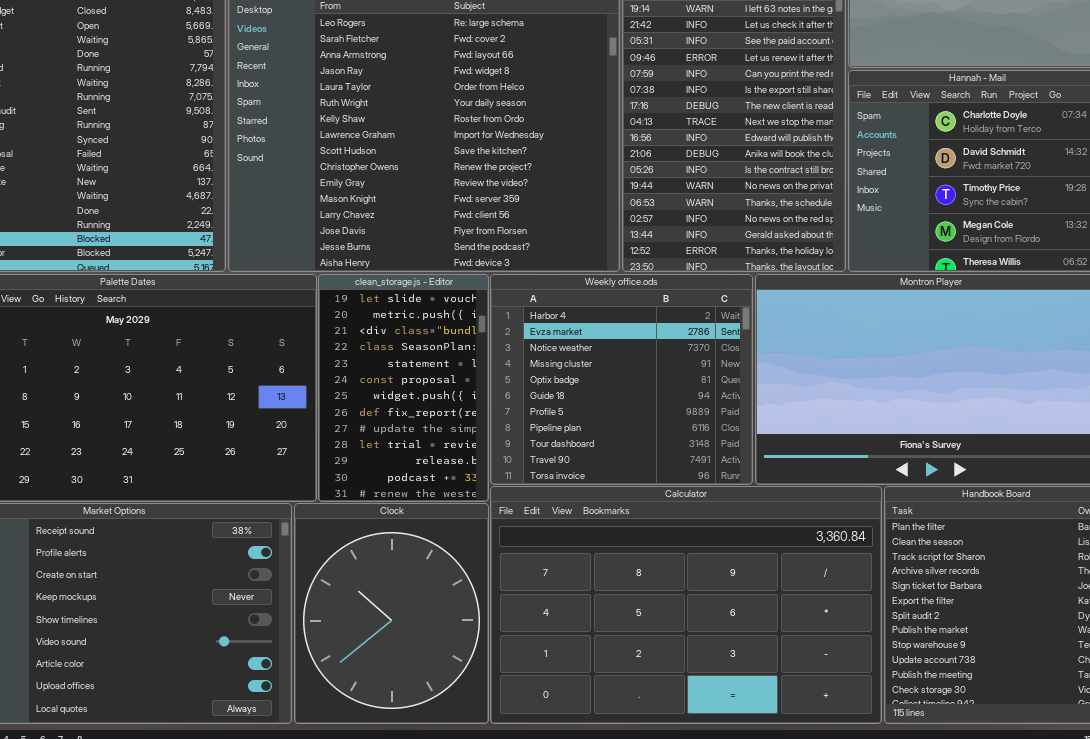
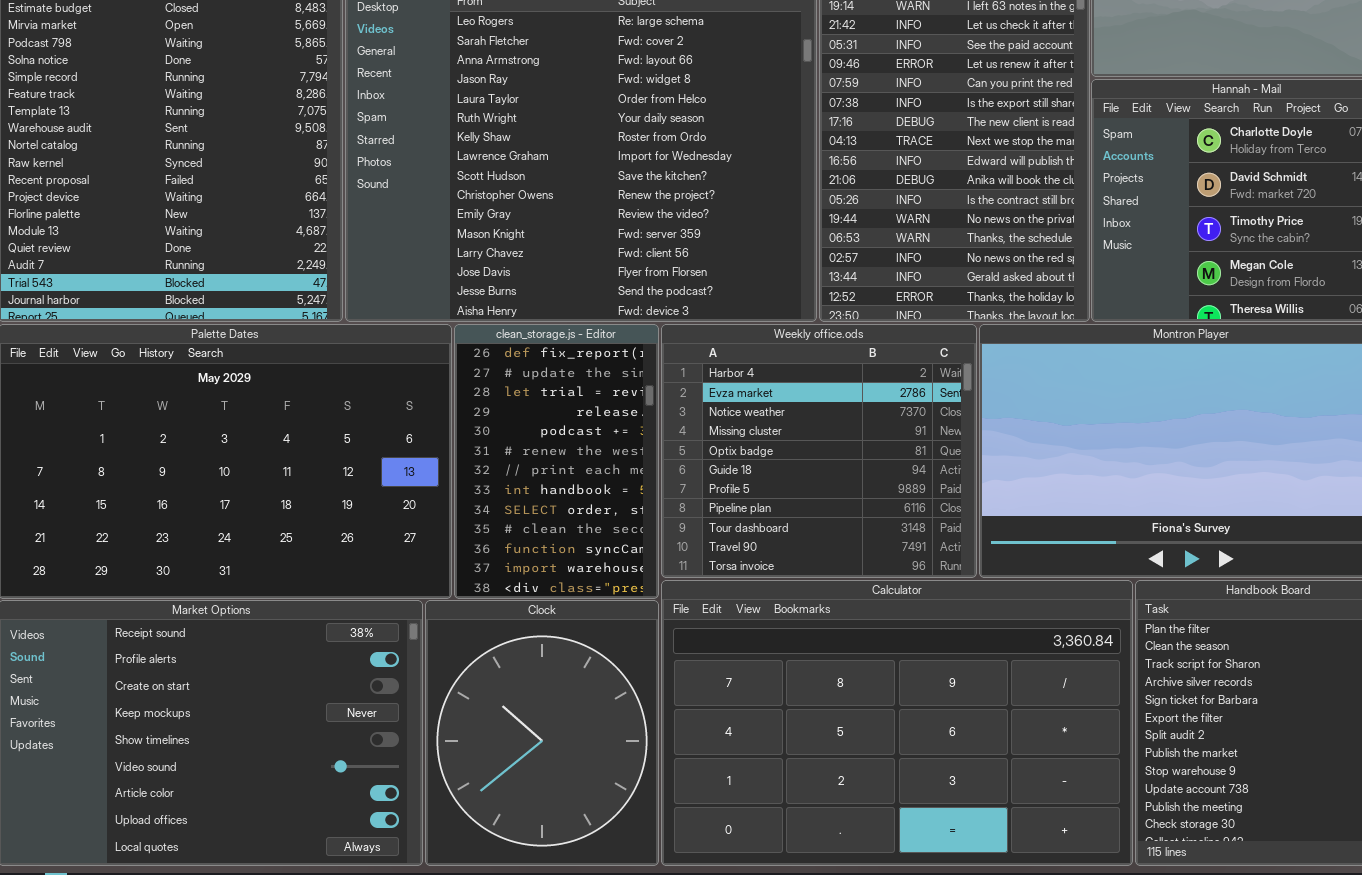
clean_storage.js - Editor: [318,274,489,502] -> [454,324,659,599], scrolled down 7 rows

